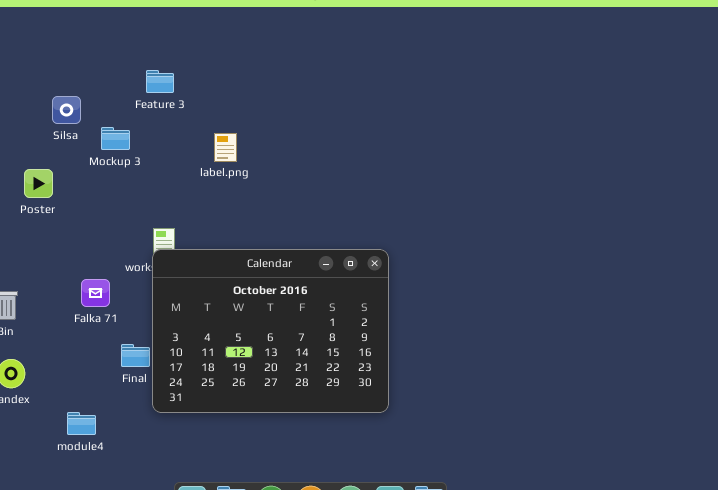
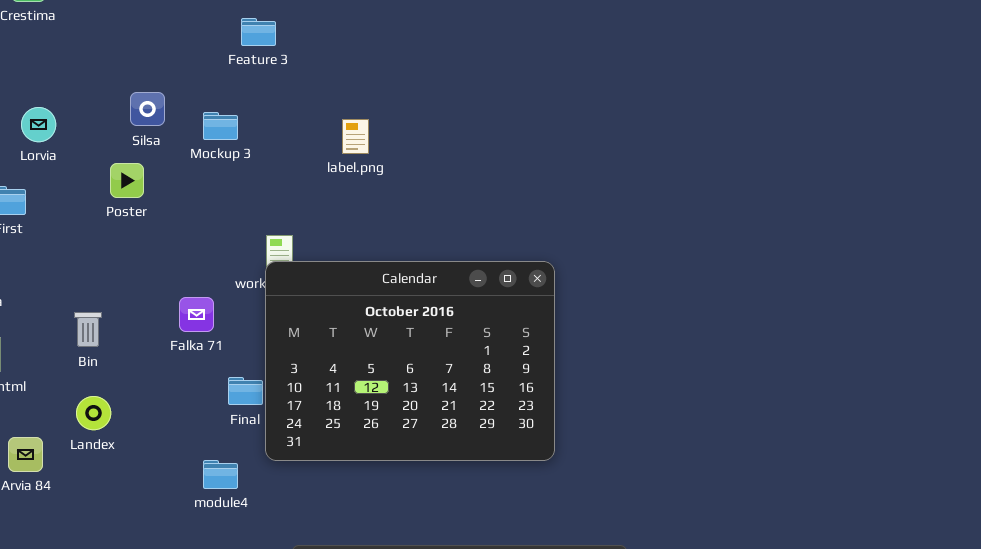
Feature 3: [146,70,174,93] -> [241,18,276,46], moved
Silsa: [52,96,81,124] -> [130,92,165,126], moved
module4: [67,412,96,435] -> [203,460,238,489], moved

